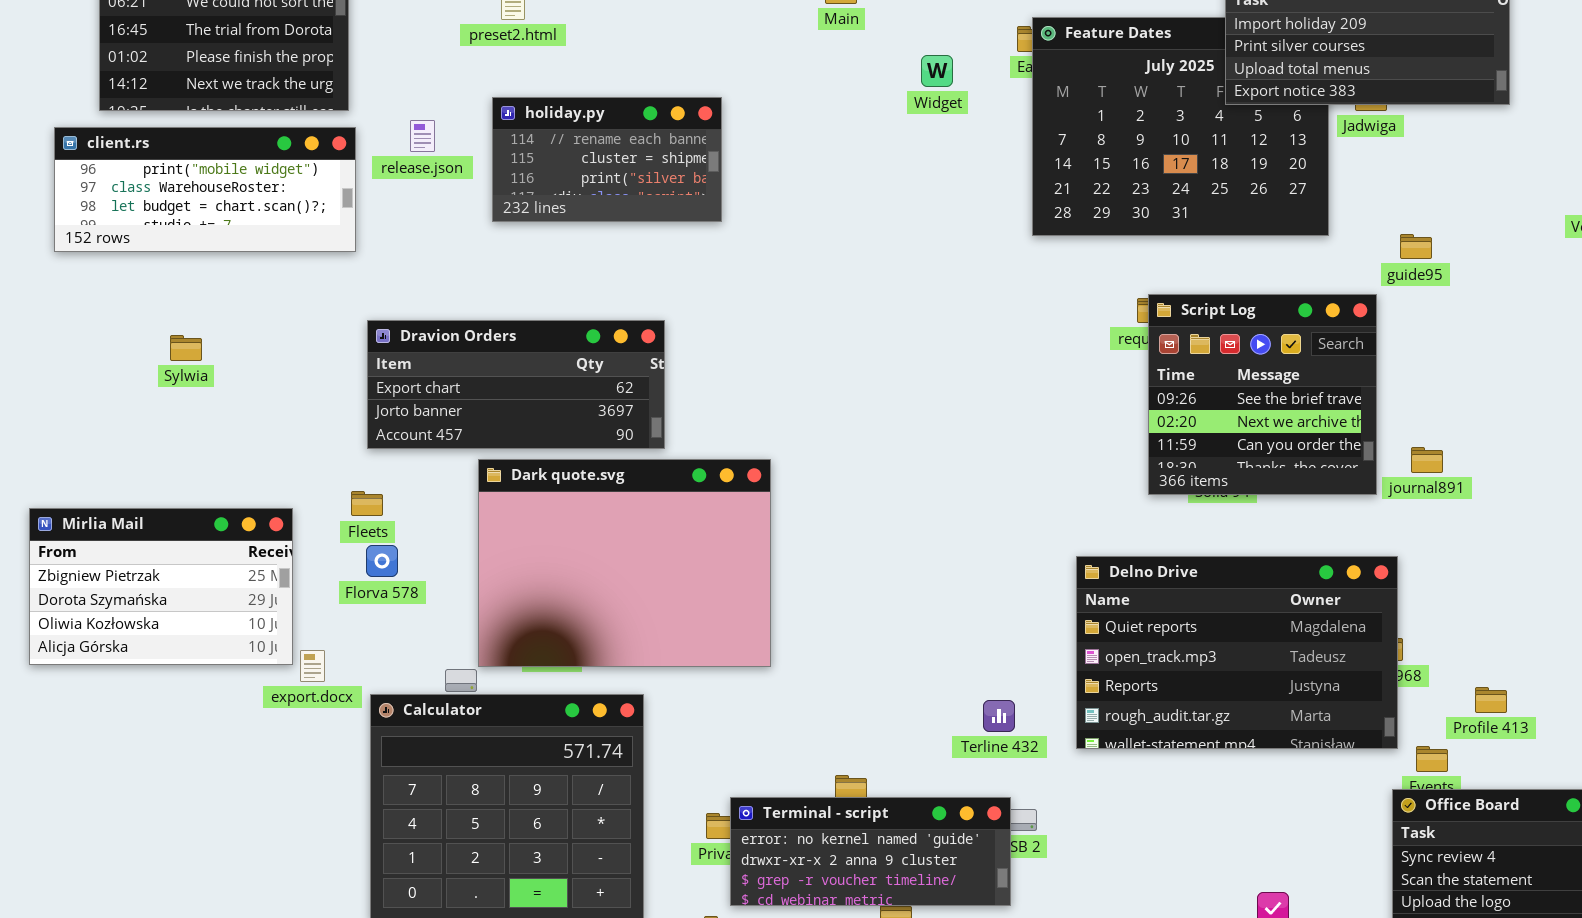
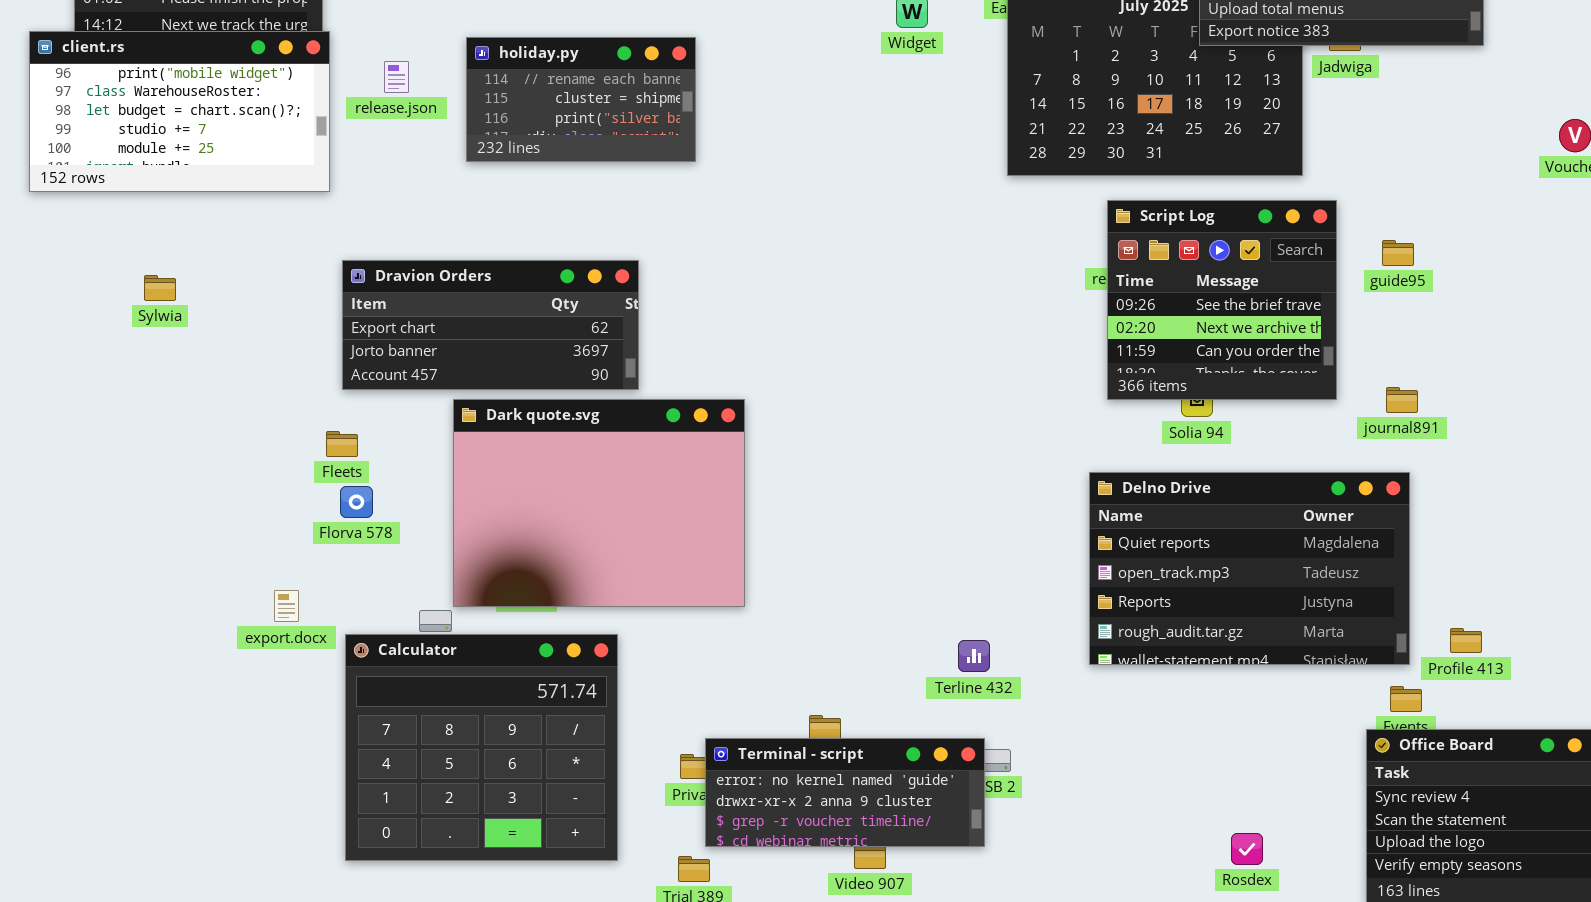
client.rs: [54,127,356,252] -> [29,31,330,192], resized
guide95: [1400,234,1432,259] -> [1382,240,1414,266], moved
Script Log: [1148,294,1377,495] -> [1107,200,1337,400], moved
Mirlia Mail: [29,508,293,665] -> none, closed
Delno Drive: [1076,556,1398,749] -> [1089,472,1410,665], moved

